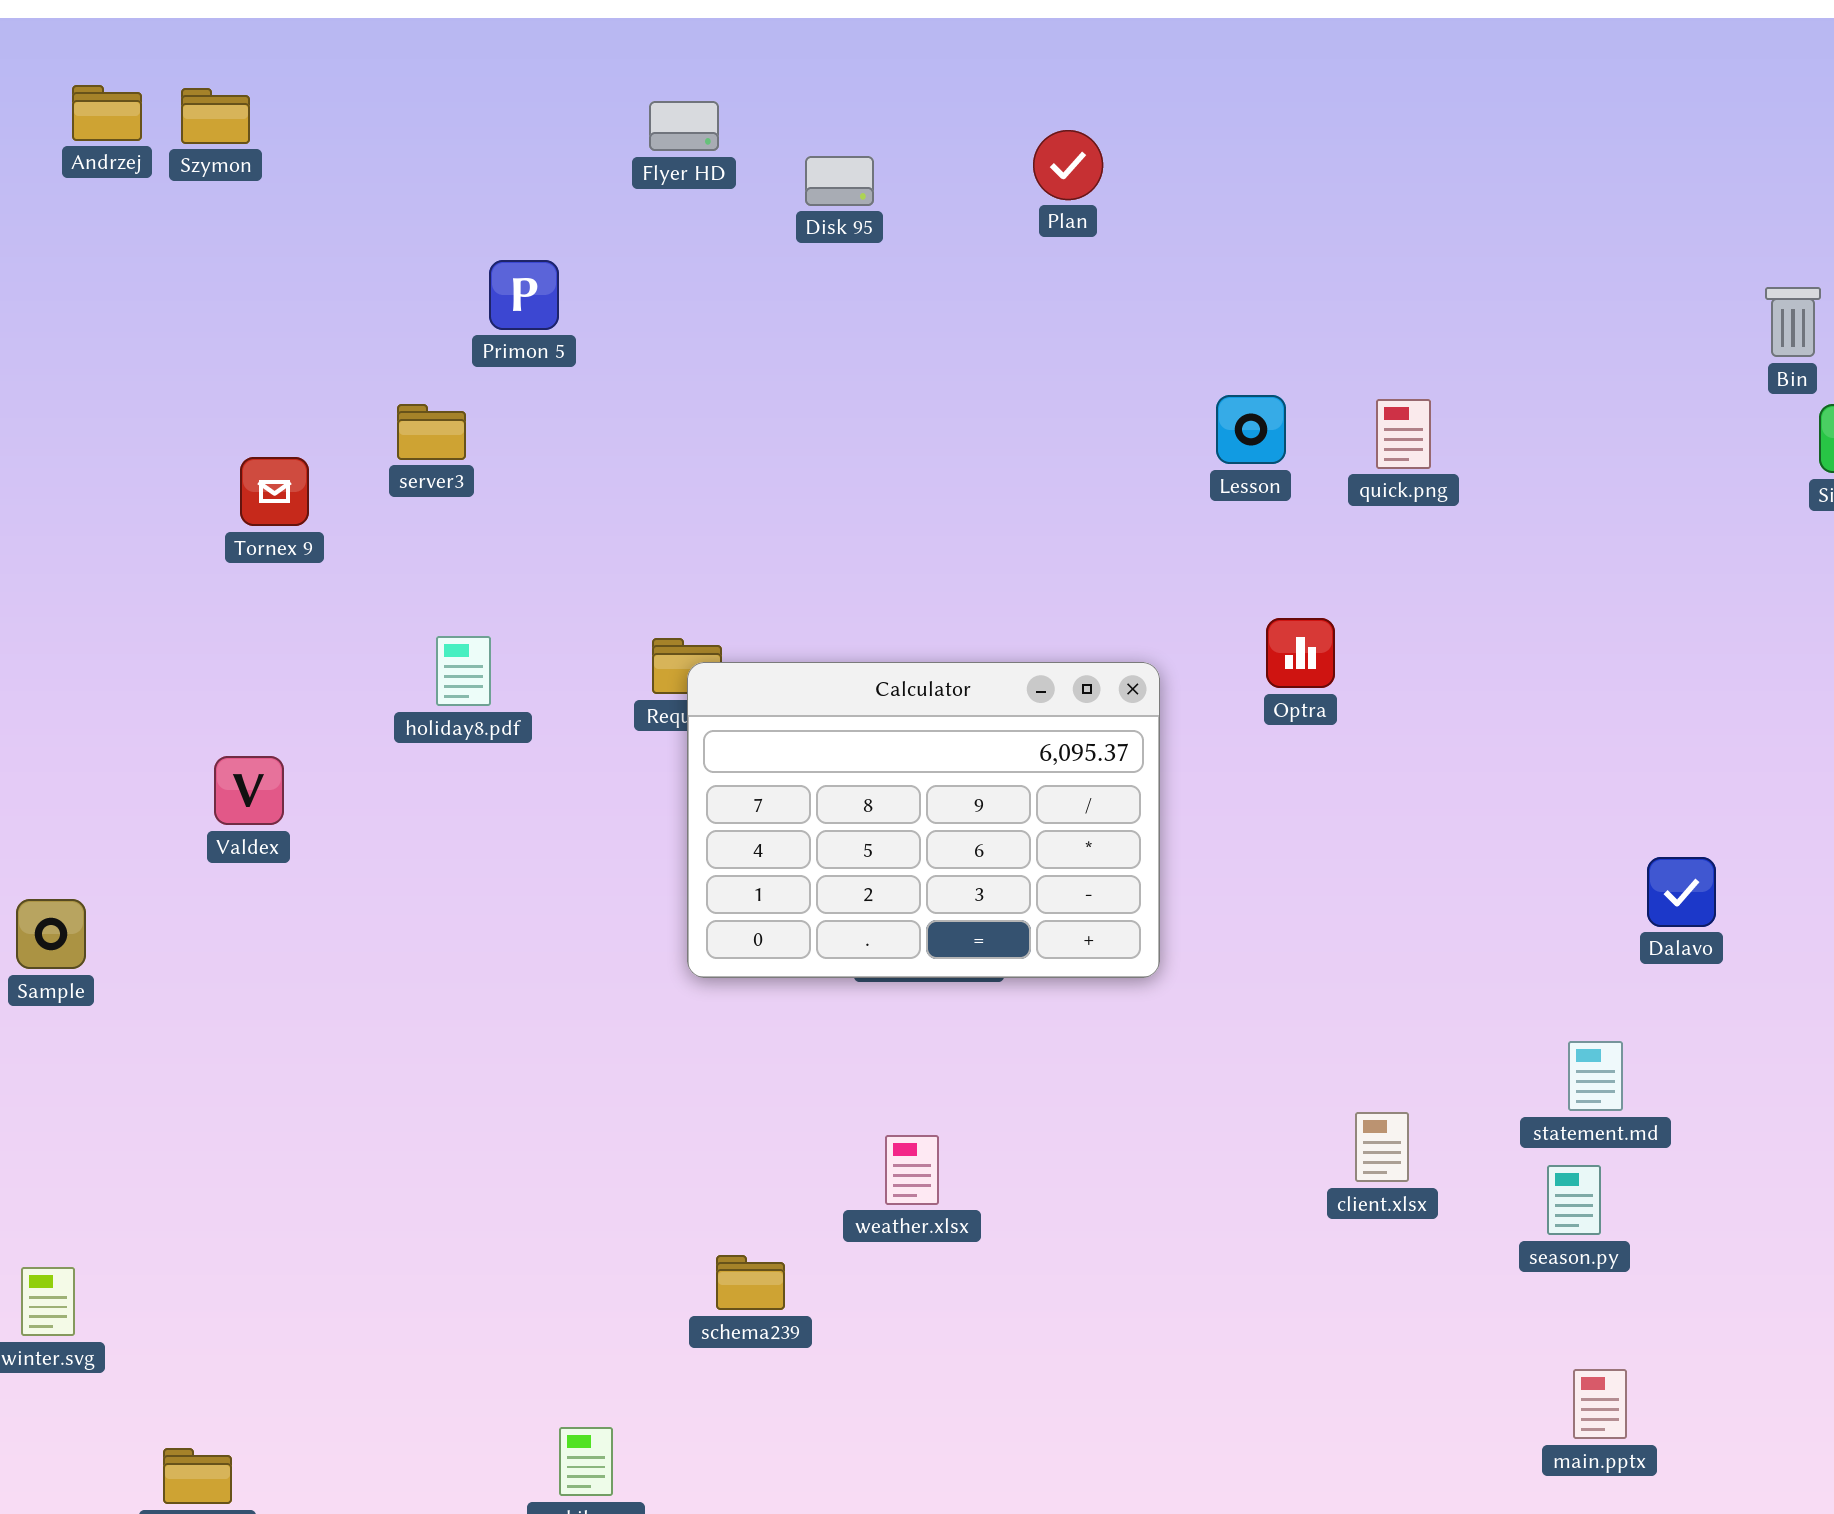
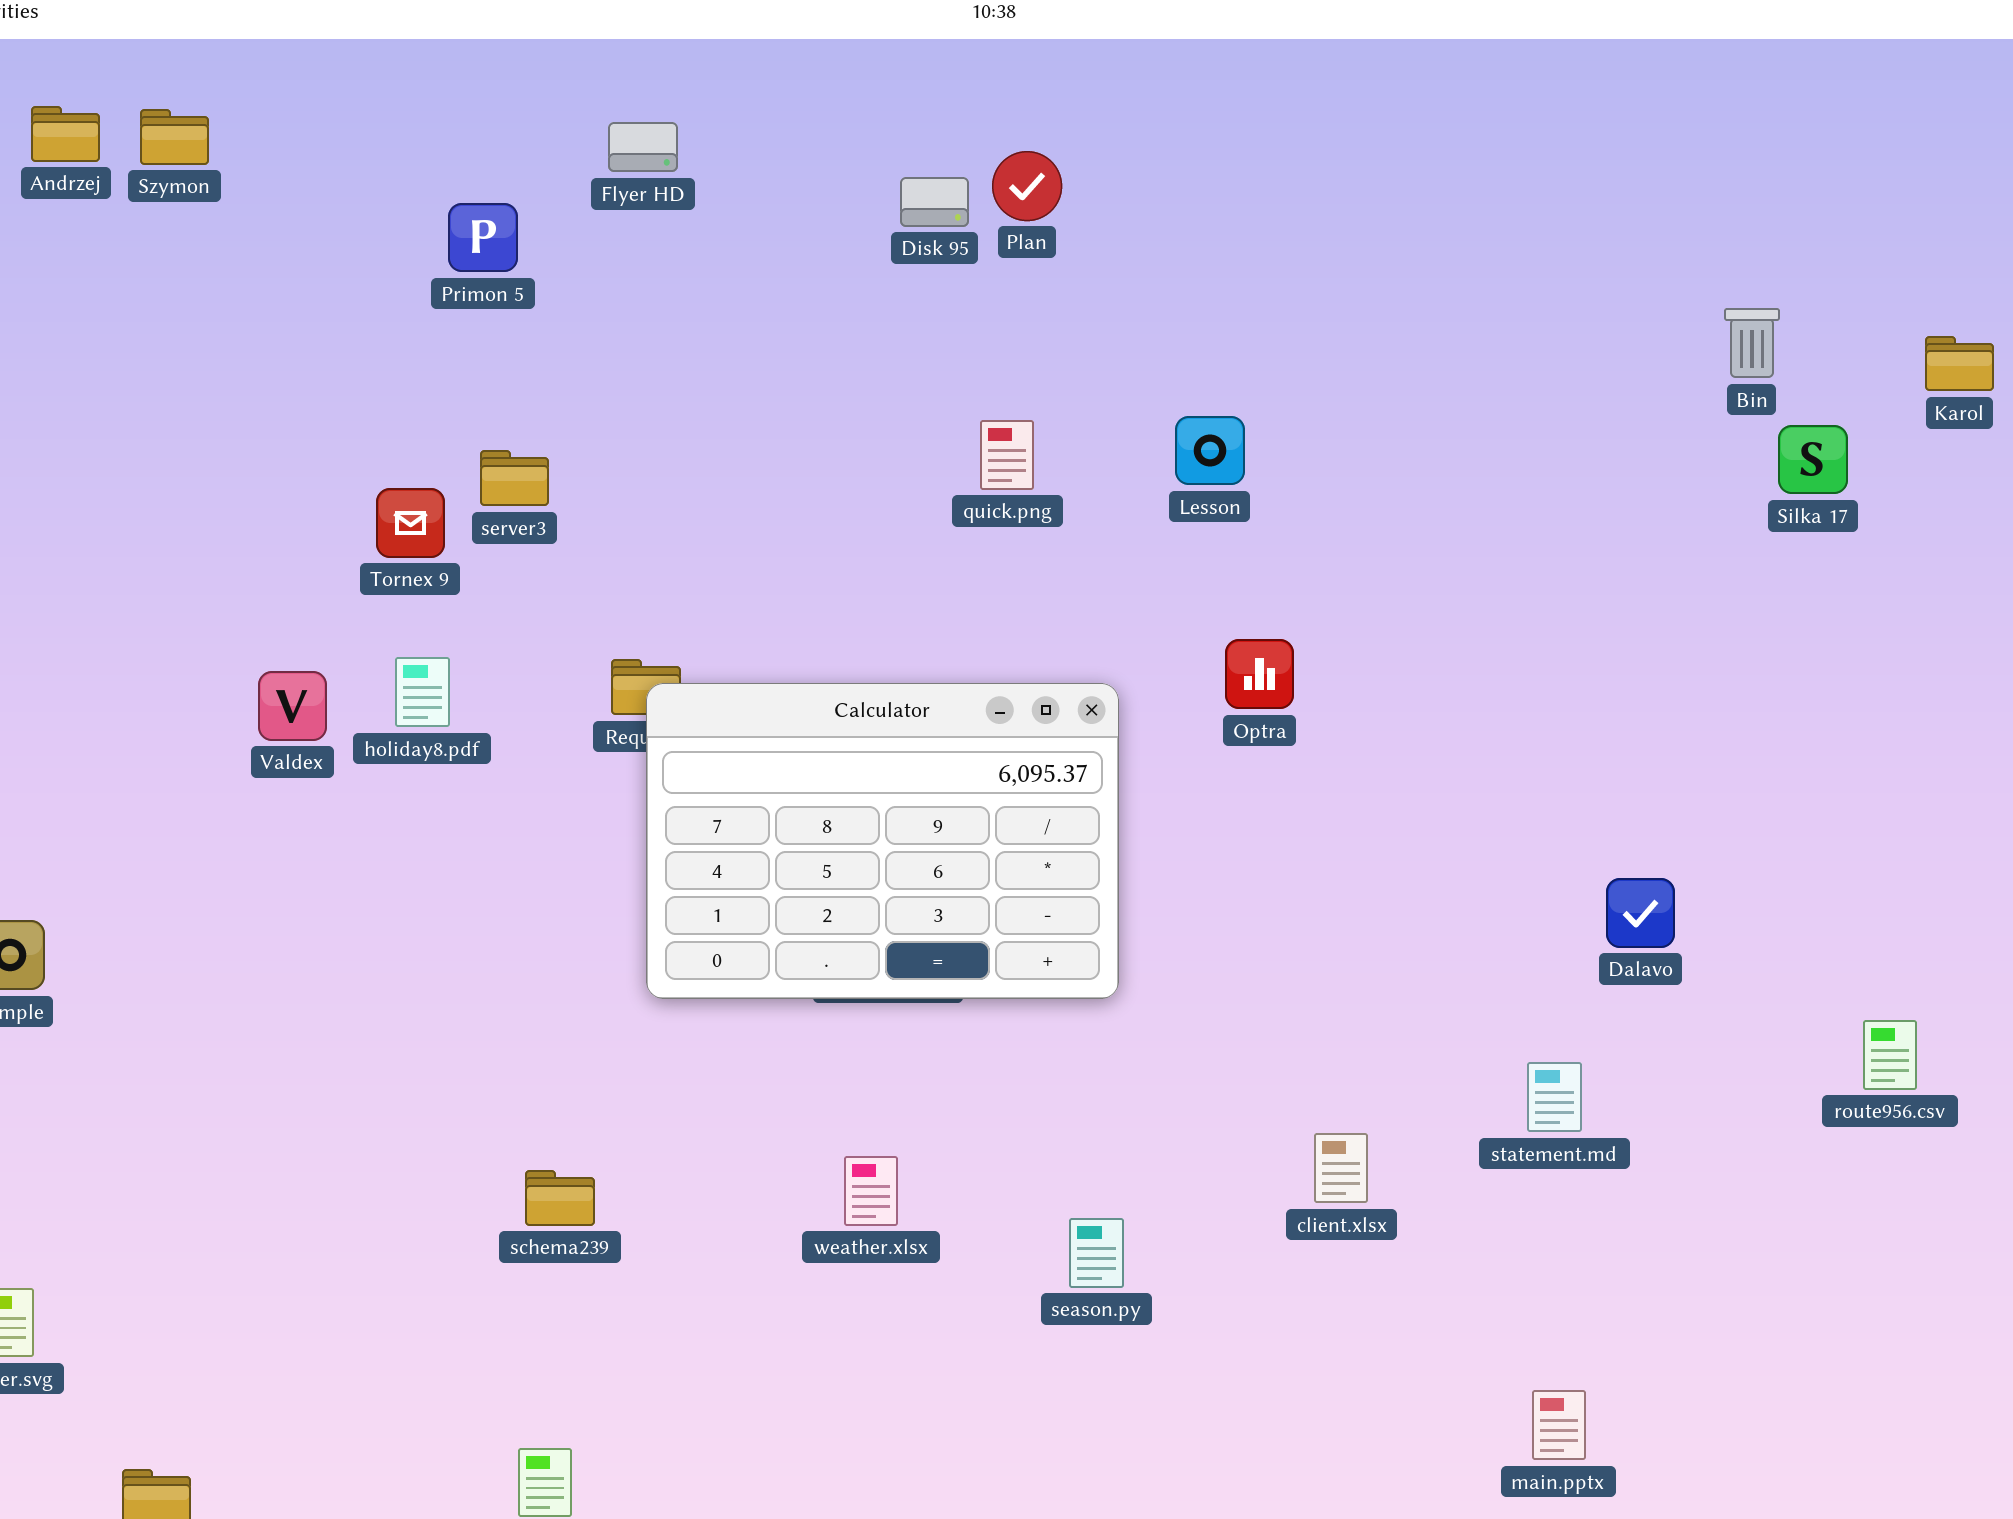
Disk 95: [805,156,874,206] -> [900,177,969,227], moved
Primon 5: [489,260,559,330] -> [448,203,518,272], moved
quick.png: [1376,399,1431,469] -> [980,420,1034,490], moved
server3: [397,404,466,460] -> [480,450,549,506], moved
Tornex 9: [240,457,309,526] -> [376,488,445,558], moved
Valdex: [214,756,284,825] -> [258,671,327,741], moved
season.py: [1547,1165,1601,1235] -> [1069,1218,1124,1288], moved
schema239: [716,1255,785,1310] -> [525,1170,595,1226], moved

